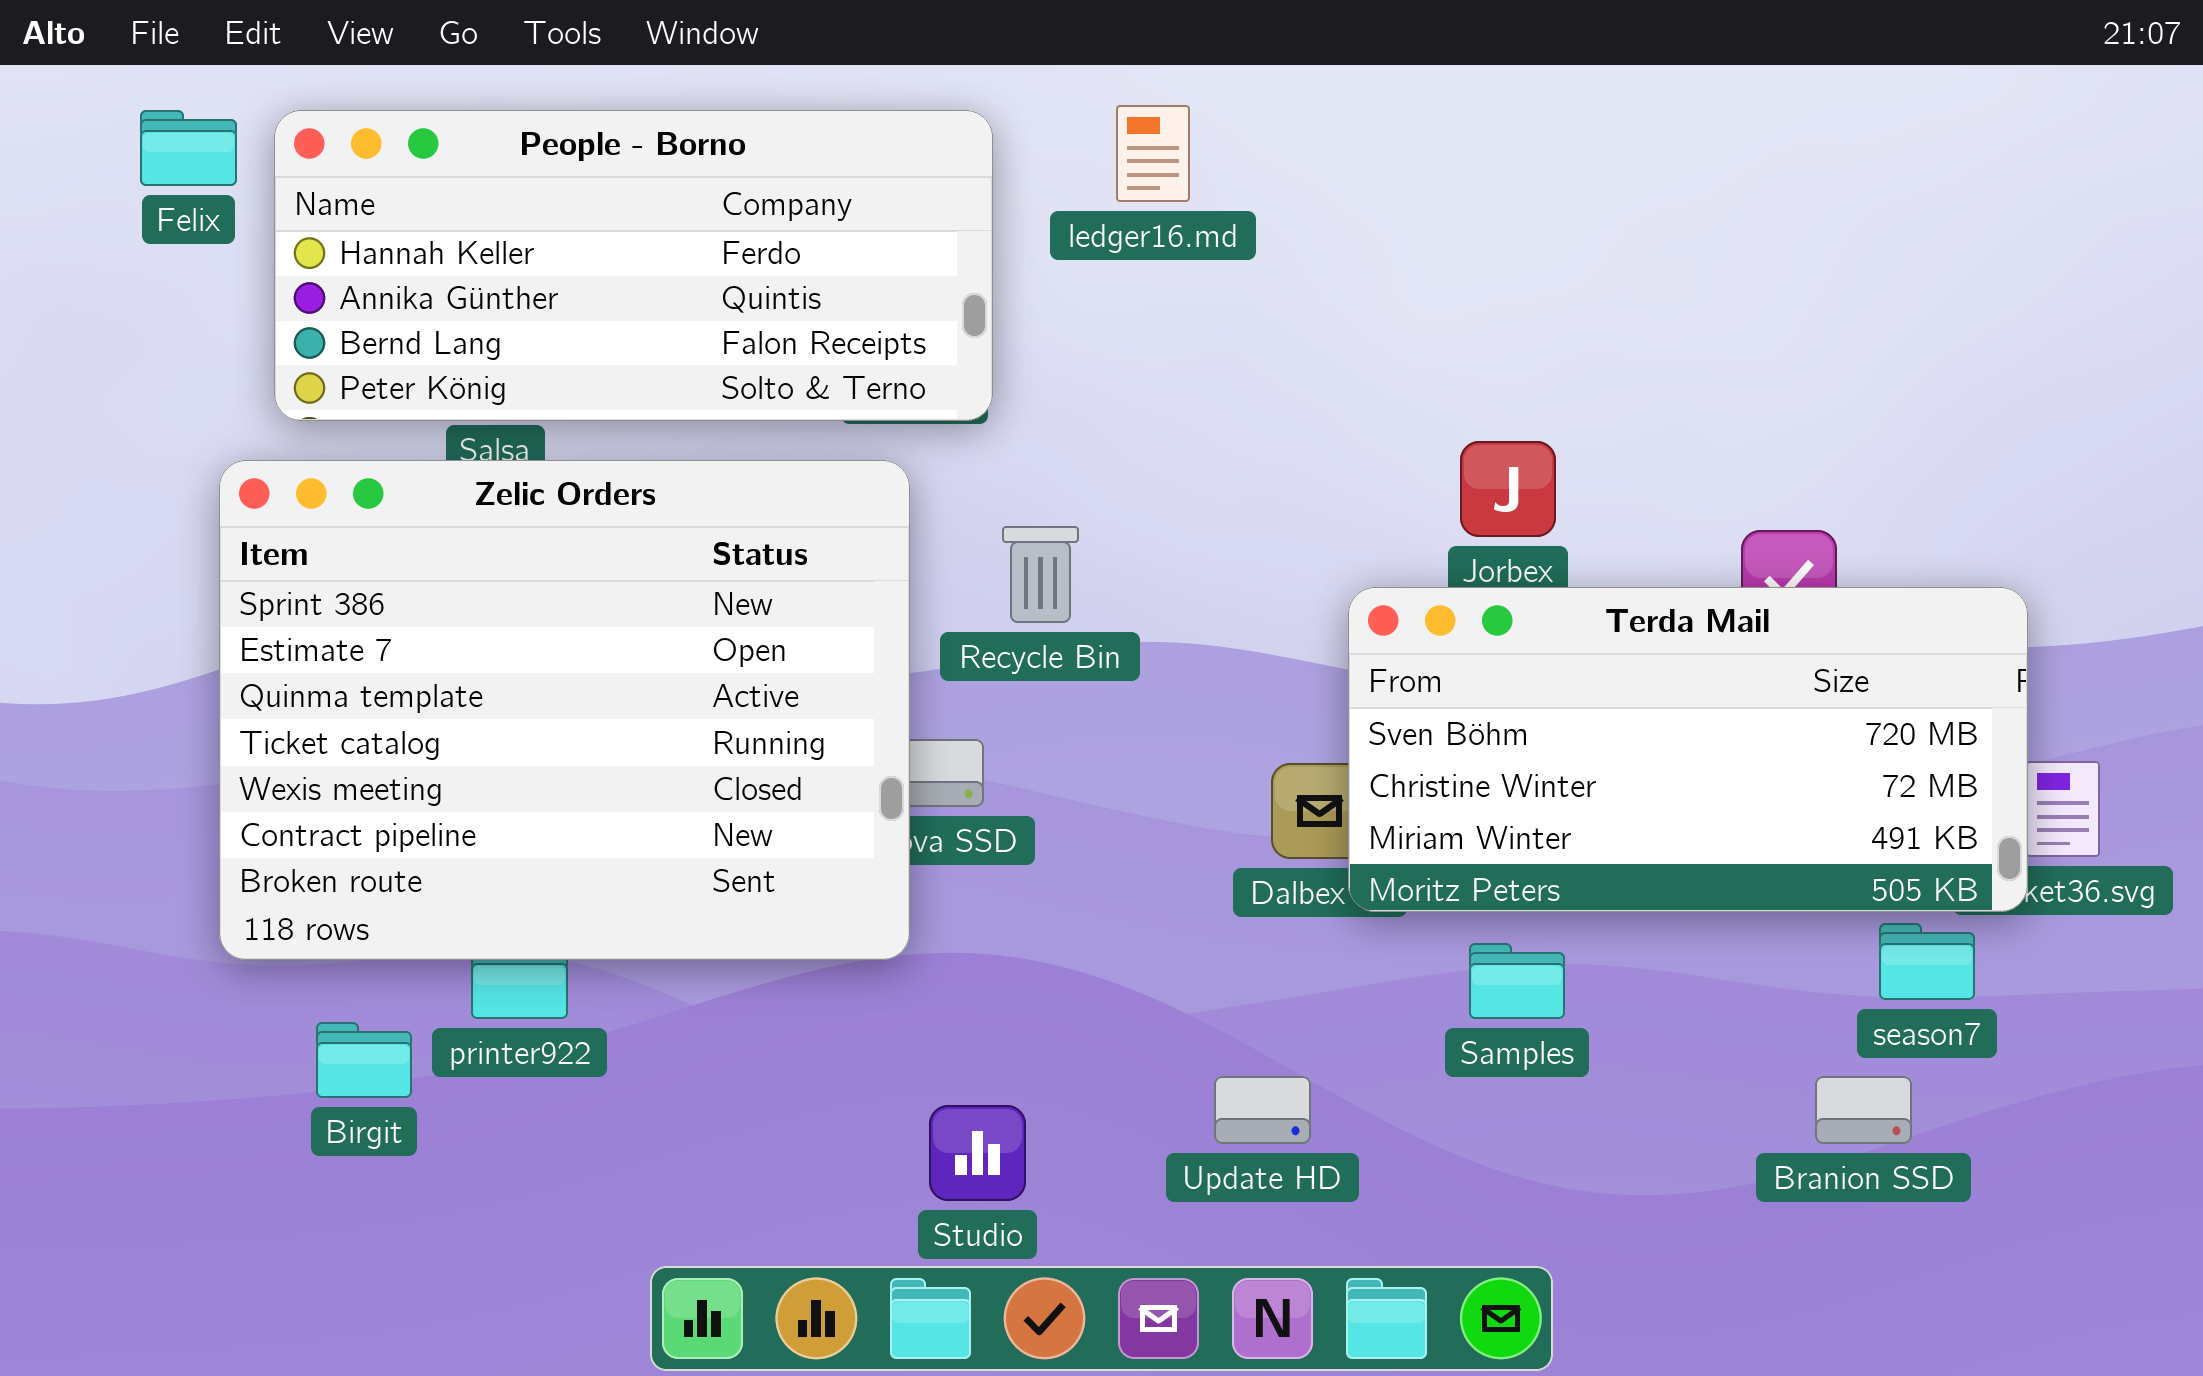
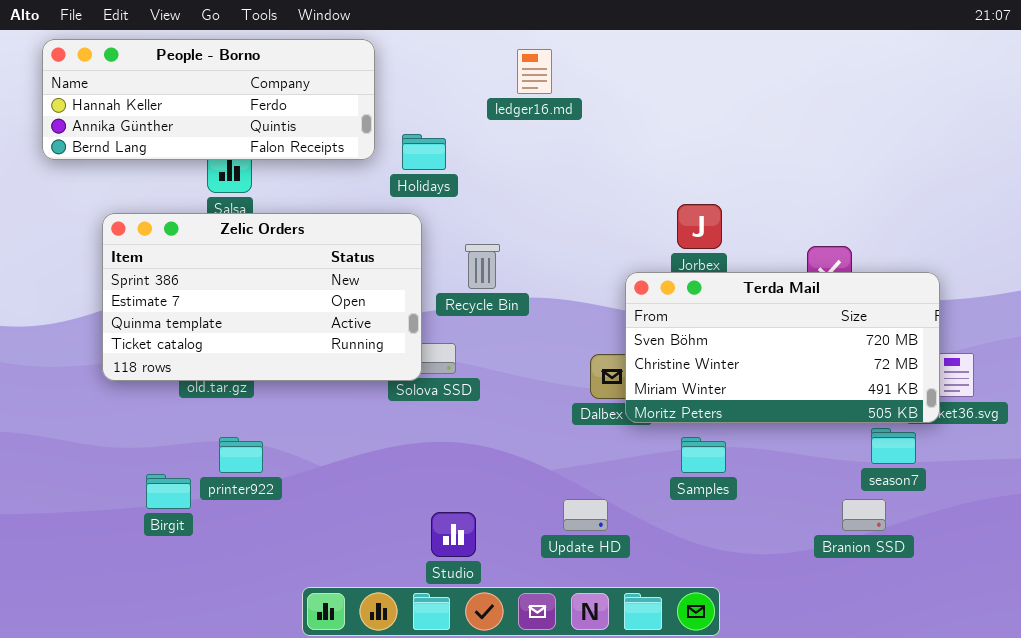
People - Borno: [274,110,993,421] -> [42,39,375,160], moved, resized
Zelic Orders: [219,460,910,960] -> [102,213,422,381], resized

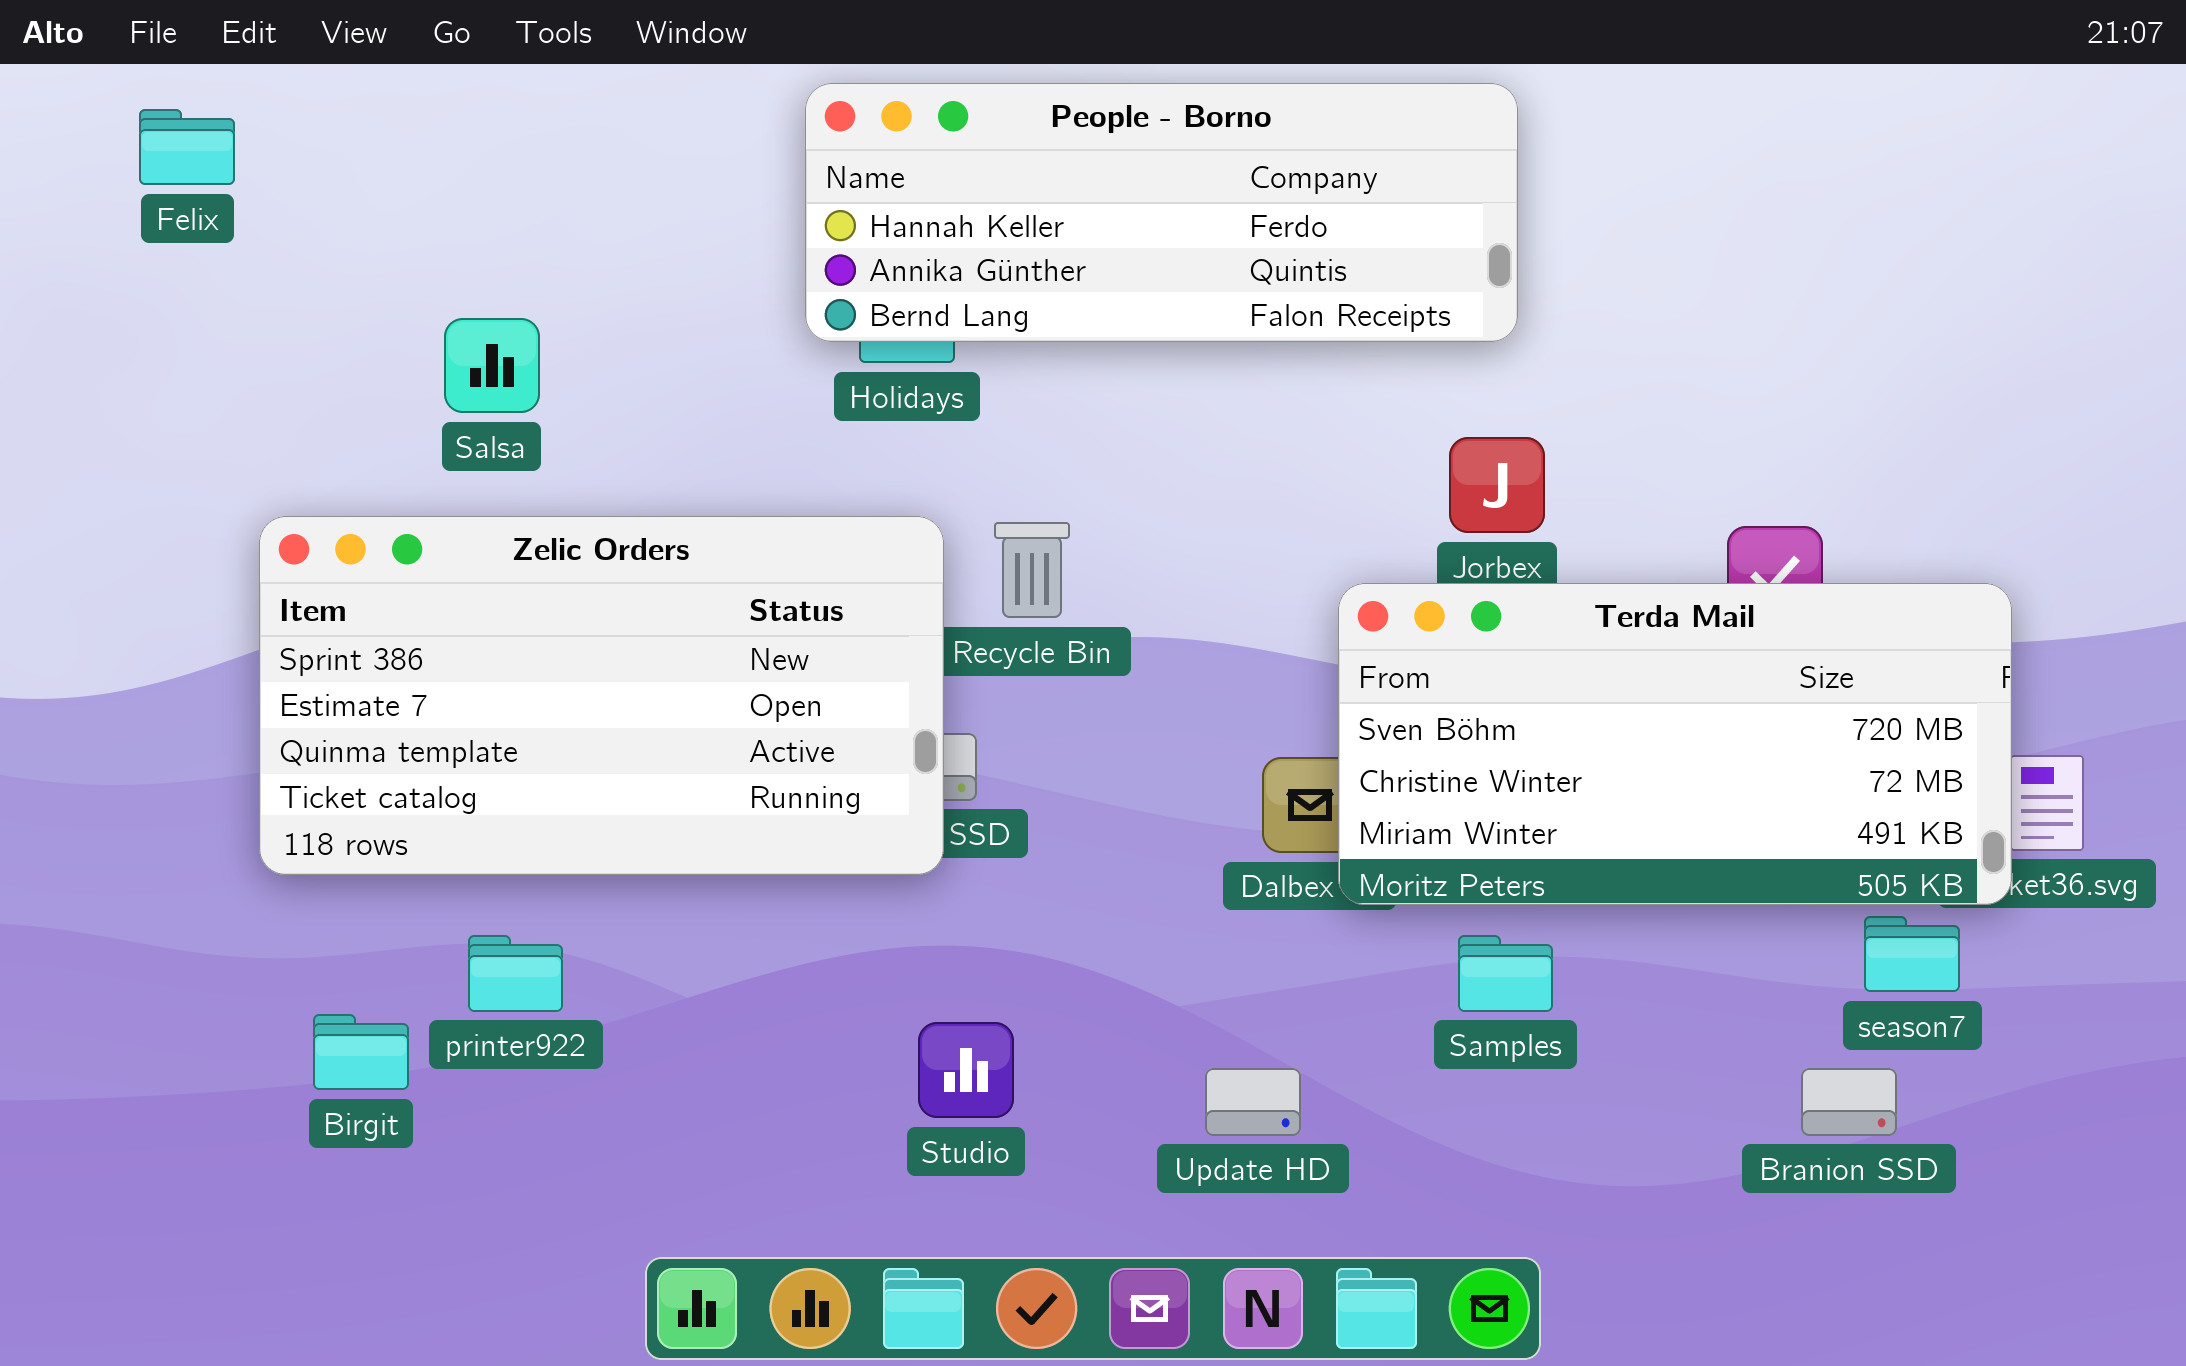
People - Borno: [42,39,375,160] -> [805,83,1518,342], moved
Zelic Orders: [102,213,422,381] -> [259,516,944,875], moved
Studio: [431,512,476,557] -> [918,1022,1014,1118], moved

